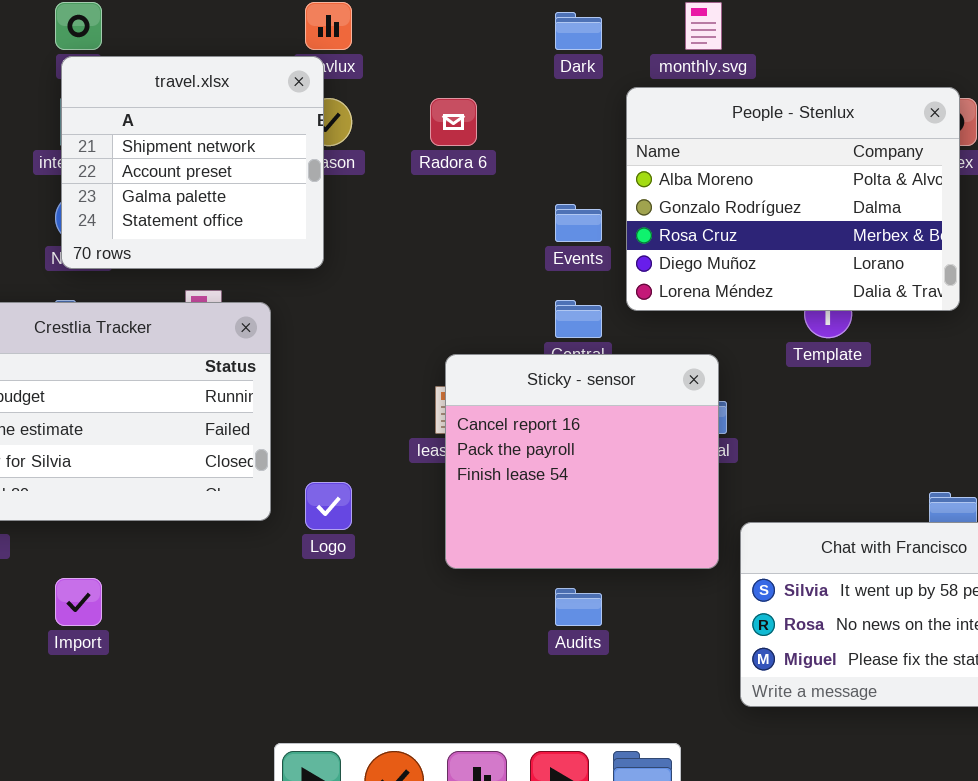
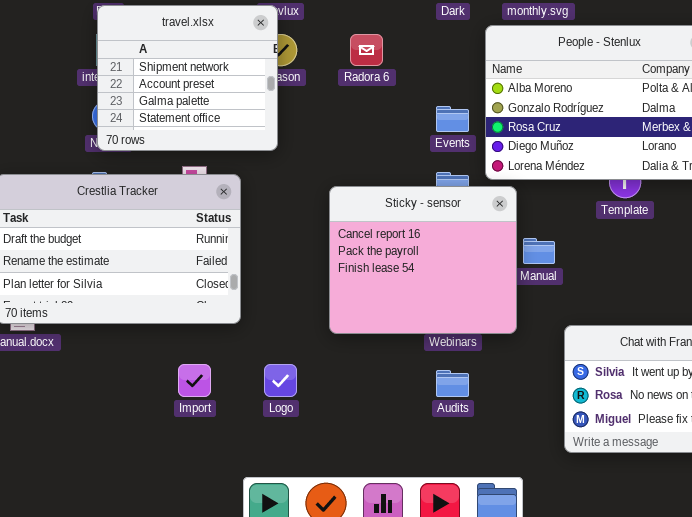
Sticky - sensor: [445,354,719,569] -> [329,186,517,334], moved
Logo: [305,482,352,530] -> [264,364,297,397], moved
Import: [55,578,102,626] -> [178,364,211,397], moved

